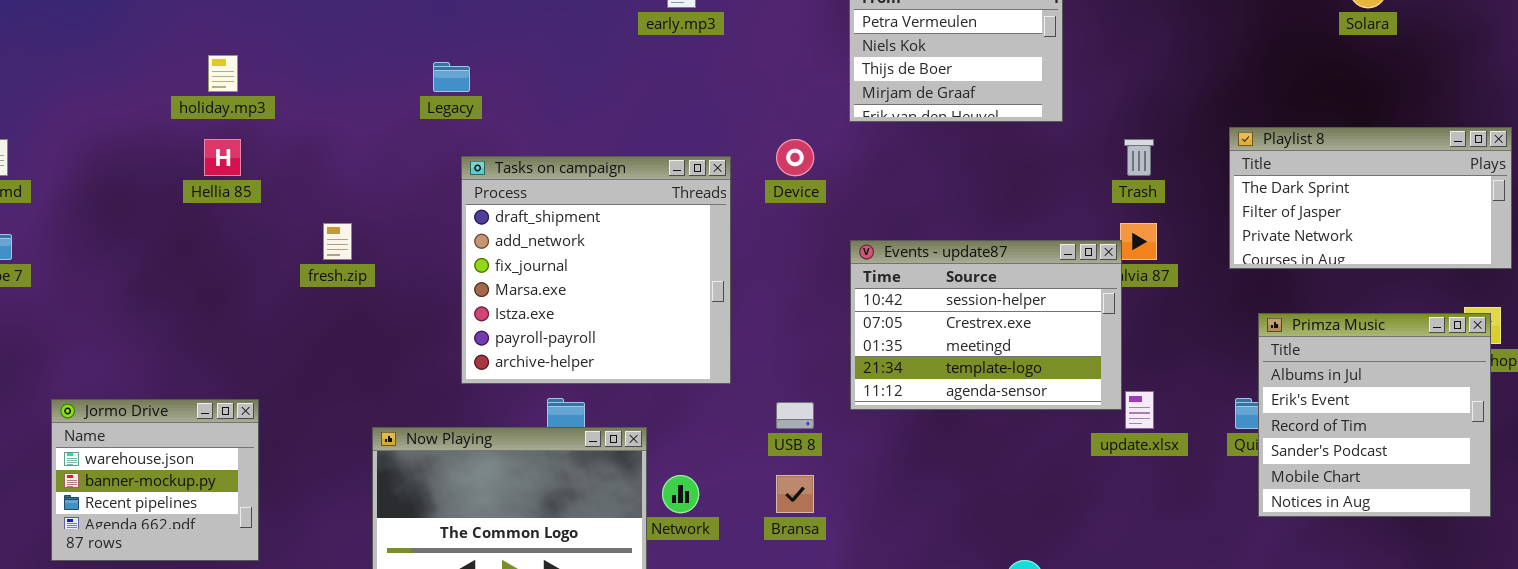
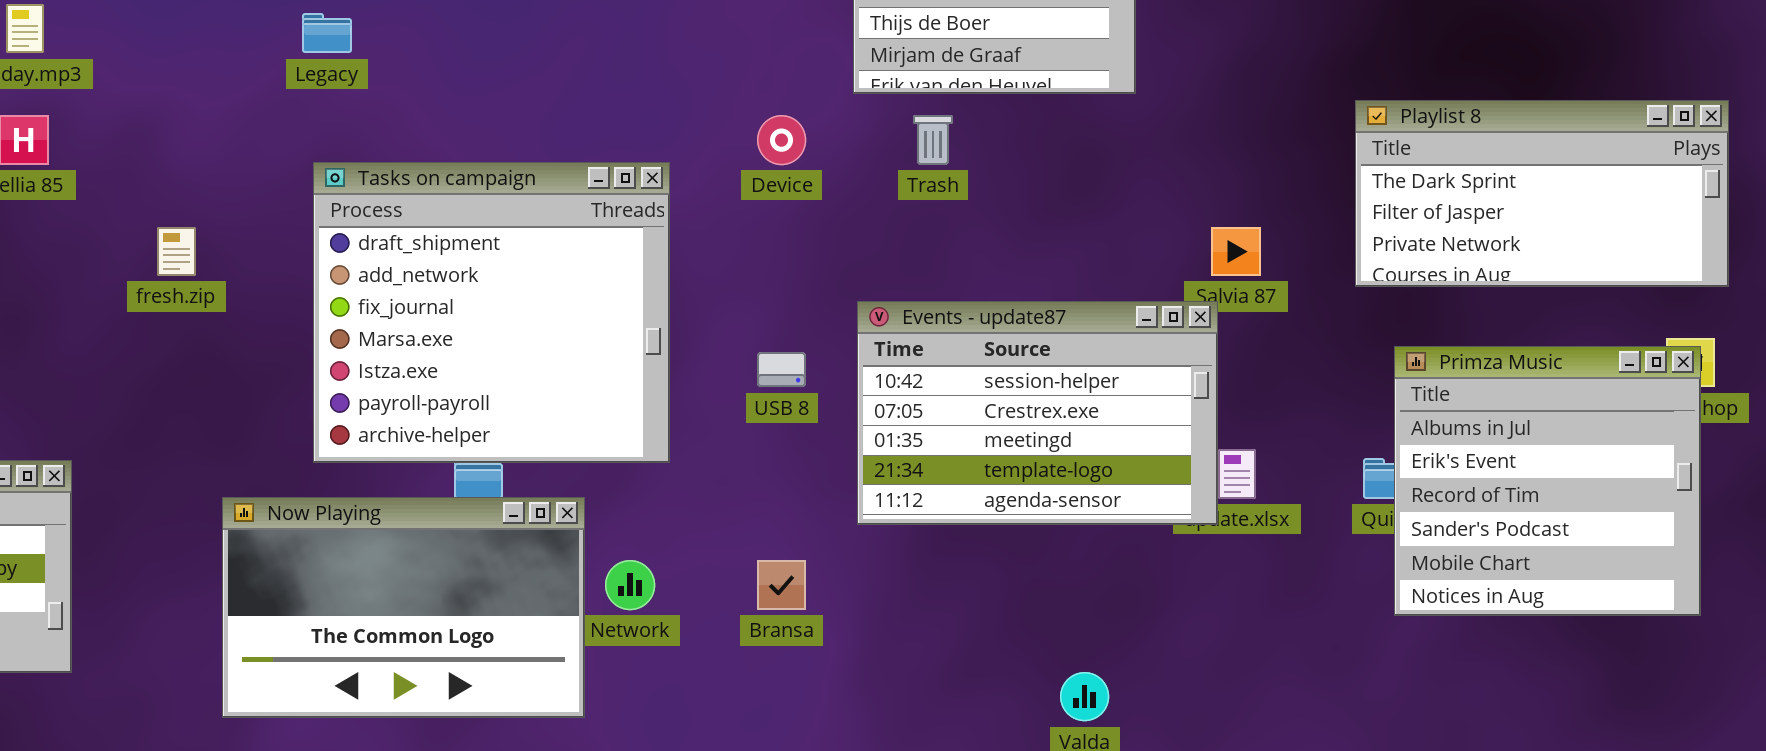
Trash: [1124,139,1154,176] -> [913,115,953,165], moved
Tasks on campaign: [461,156,731,384] -> [313,162,670,463], moved
Events - update87: [850,240,1122,410] -> [857,301,1218,525], moved
USB 8: [776,402,814,429] -> [757,352,806,387], moved

